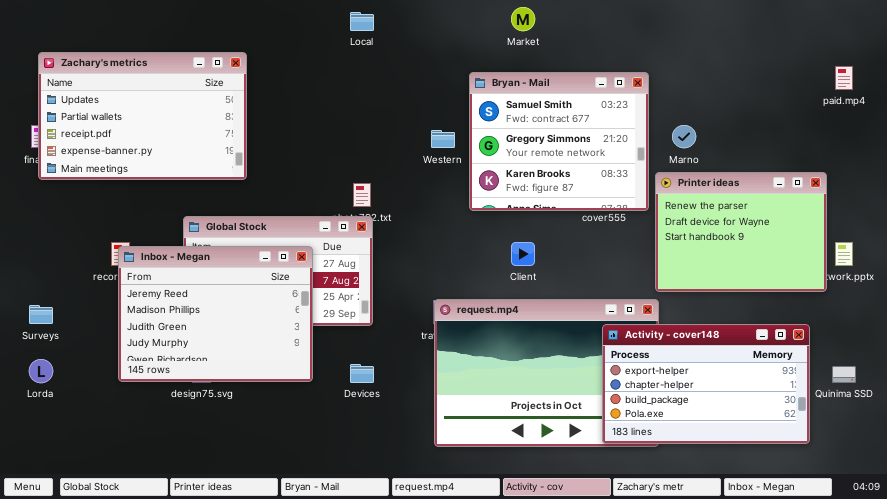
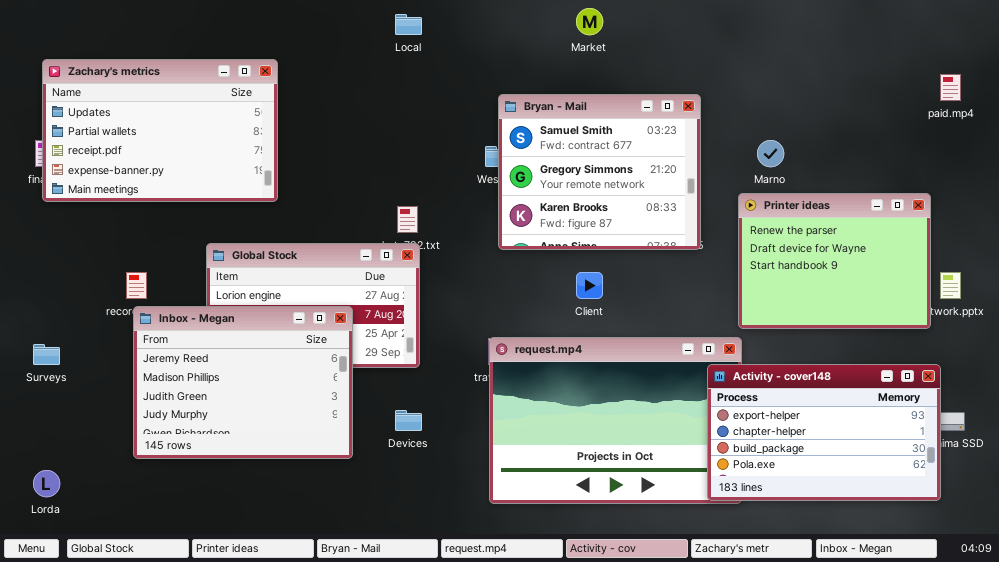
Bryan - Mail: [469,72,649,211] -> [498,94,701,250], moved
Inbox - Megan: [118,246,313,382] -> [133,306,353,459], moved
Activity - cover148: [602,324,810,444] -> [707,364,941,501], moved
Lorda: [29,359,53,383] -> [33,470,60,497], moved

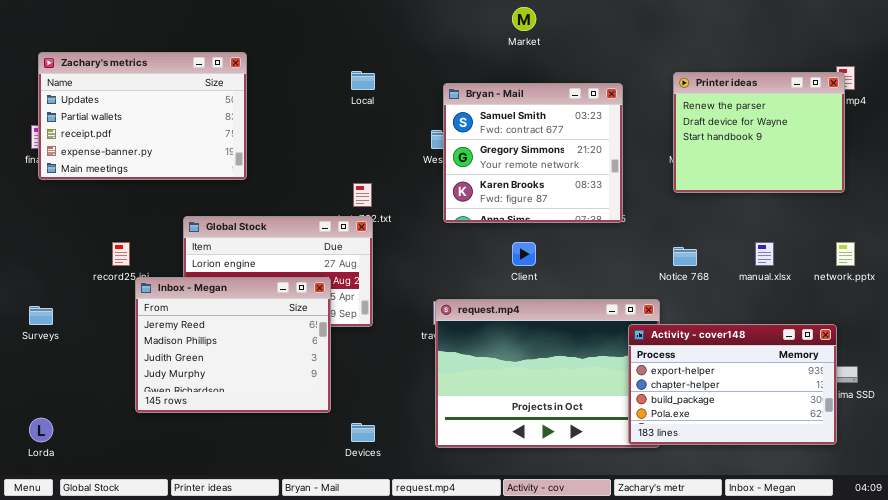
Local: [395,14,422,35] -> [351,71,375,90], moved
Printer ideas: [738,193,931,329] -> [673,72,845,193], moved
Inbox - Megan: [133,306,353,459] -> [135,277,331,413], moved
Devices: [395,410,422,431] -> [351,423,375,442], moved

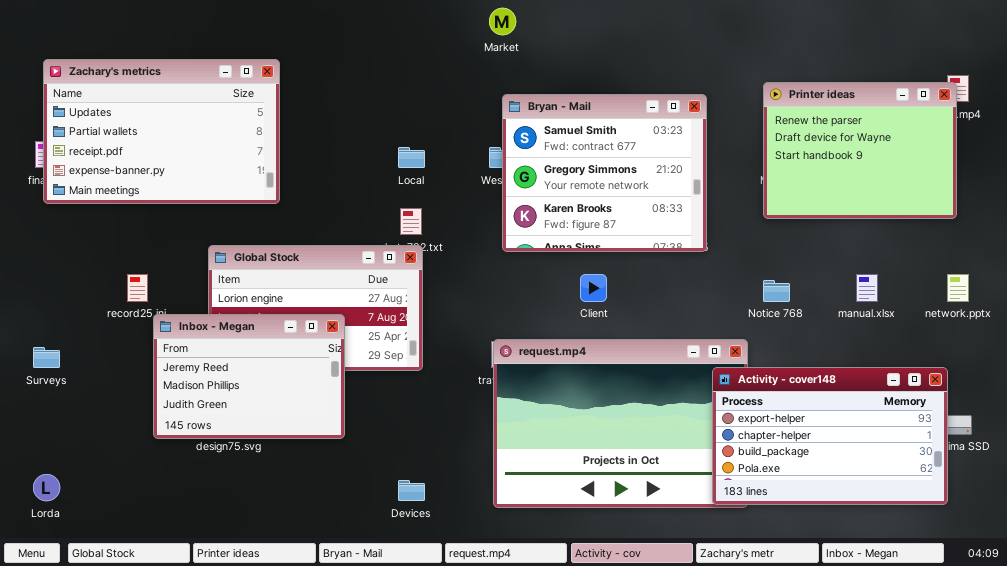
Market: [512,7,536,31] -> [489,8,516,35], moved
Local: [351,71,375,90] -> [398,147,425,168], moved
Inbox - Megan: [135,277,331,413] -> [153,314,345,439], resized

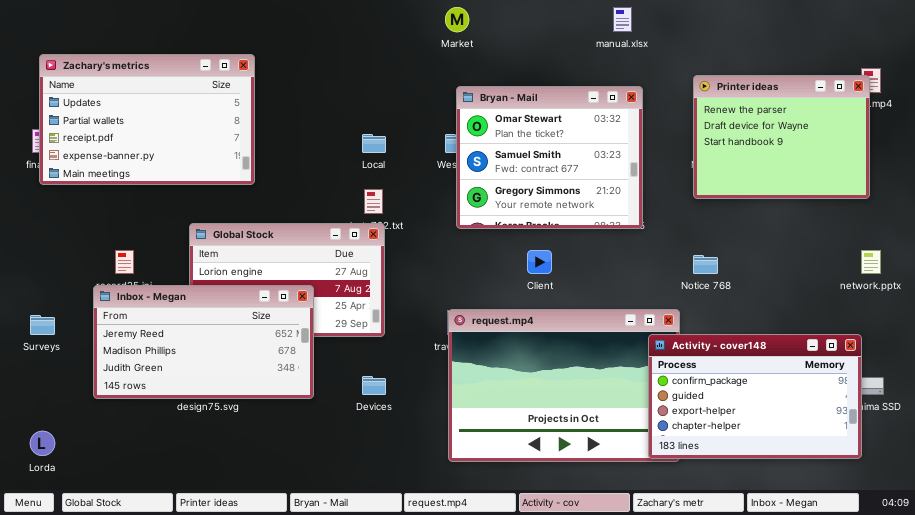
Bryan - Mail: [502,94,707,252] -> [456,86,643,229], scrolled up 1 row
manual.xlsx: [856,274,878,302] -> [613,7,632,32], moved
Inbox - Megan: [153,314,345,439] -> [93,285,314,399], resized
Activity - cover148: [712,367,948,505] -> [648,334,862,459], scrolled up 2 rows
Devices: [398,480,425,501] -> [362,376,386,395], moved

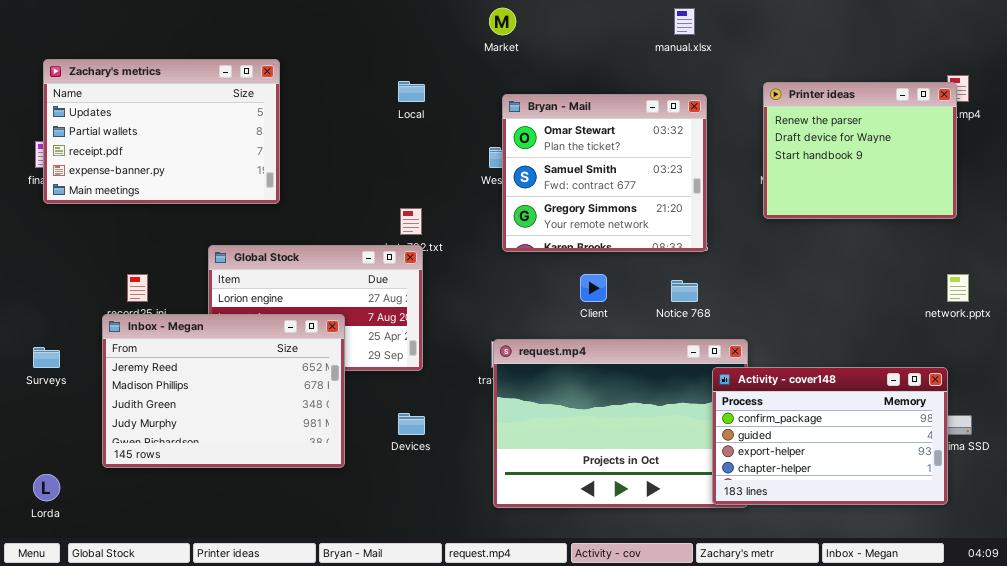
Local: [362,134,386,153] -> [398,81,425,102], moved
Notice 768: [693,255,718,274] -> [671,280,698,302], moved
Inbox - Megan: [93,285,314,399] -> [102,314,345,468], resized

